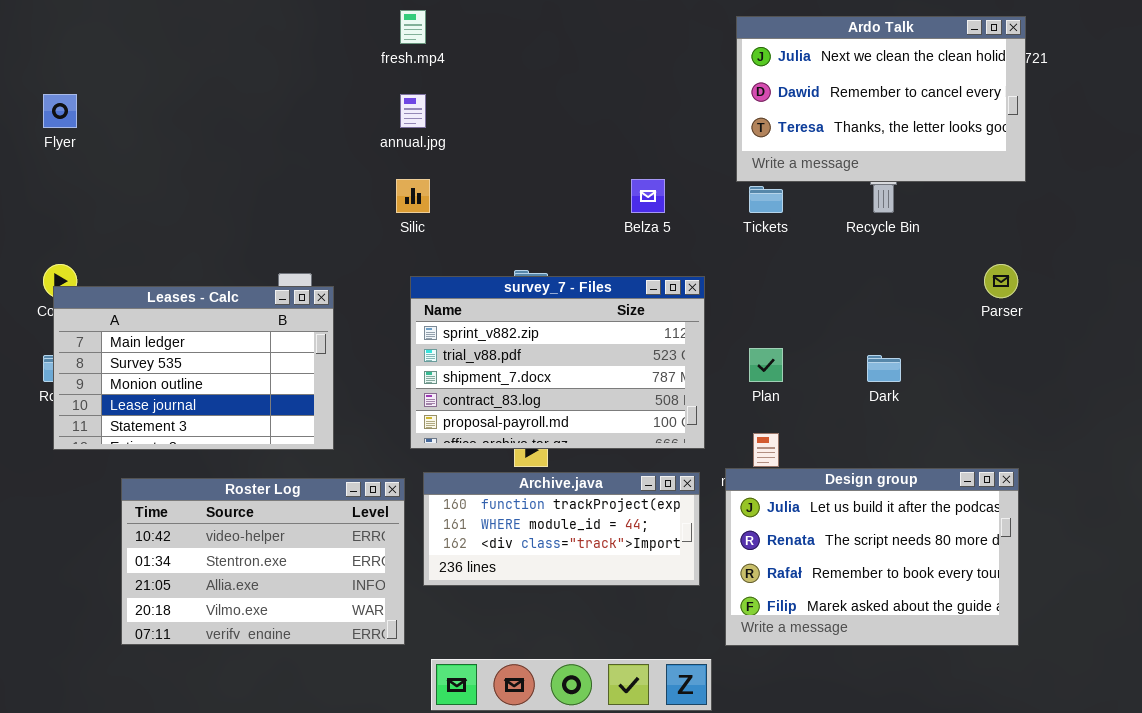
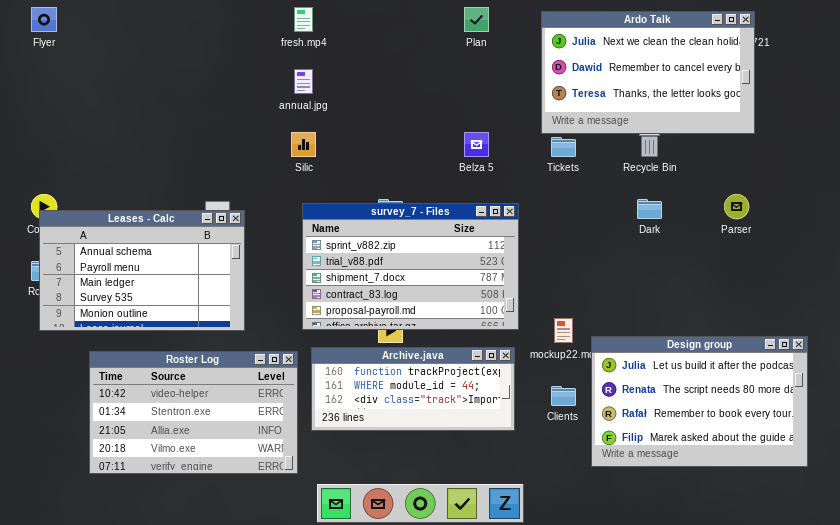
Flyer: [43,94,77,128] -> [31,7,57,32], moved
Leases - Calc: [53,286,334,450] -> [39,210,245,331], scrolled up 2 rows
Plan: [749,348,783,382] -> [464,7,489,32], moved
Dark: [867,355,901,382] -> [637,199,662,219], moved
Design group: [725,468,1019,646] -> [591,336,808,467], moved

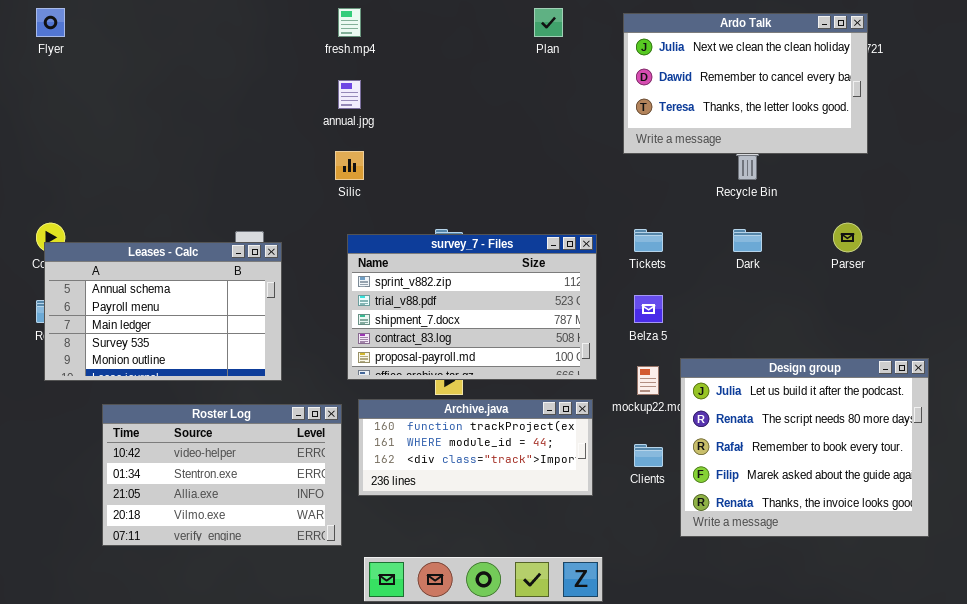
Belza 5: [464,132,489,157] -> [634,295,663,323], moved
Tickets: [551,137,576,157] -> [634,229,663,252], moved
Design group: [591,336,808,467] -> [680,358,929,537], resized

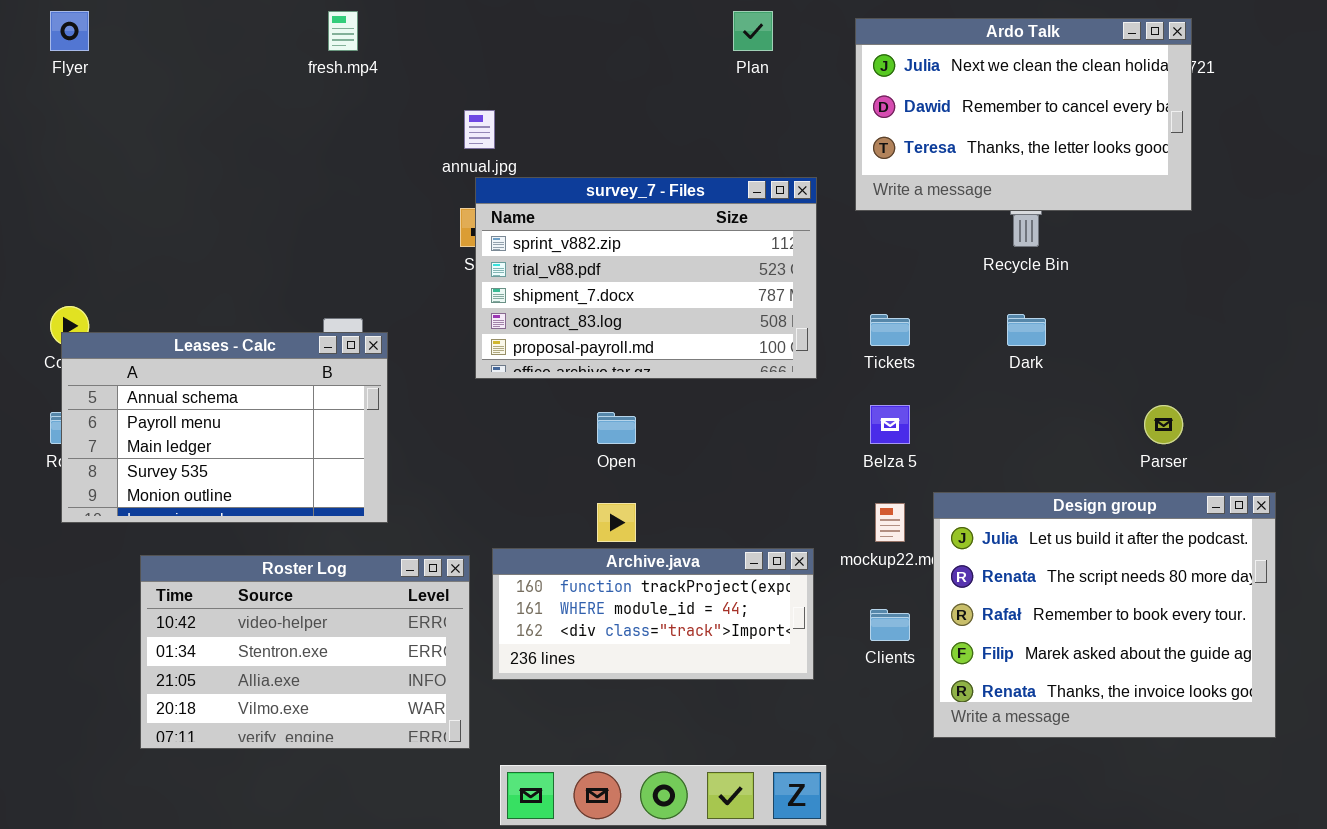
fresh.mp4: [338,8,361,37] -> [328,11,358,51], moved
Parser: [833,223,862,252] -> [1144,405,1183,444], moved
survey_7 - Files: [347,234,597,380] -> [475,177,817,379], moved

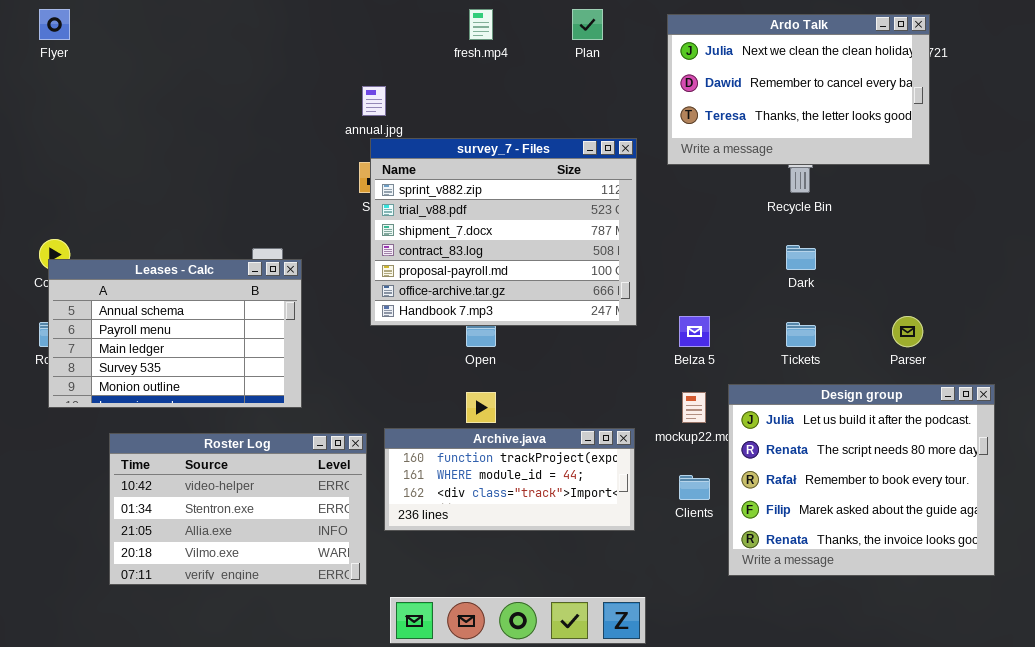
fresh.mp4: [328,11,358,51] -> [469,9,493,40], moved
survey_7 - Files: [475,177,817,379] -> [370,138,637,326], resized
Tickets: [870,314,910,346] -> [786,322,816,347], moved

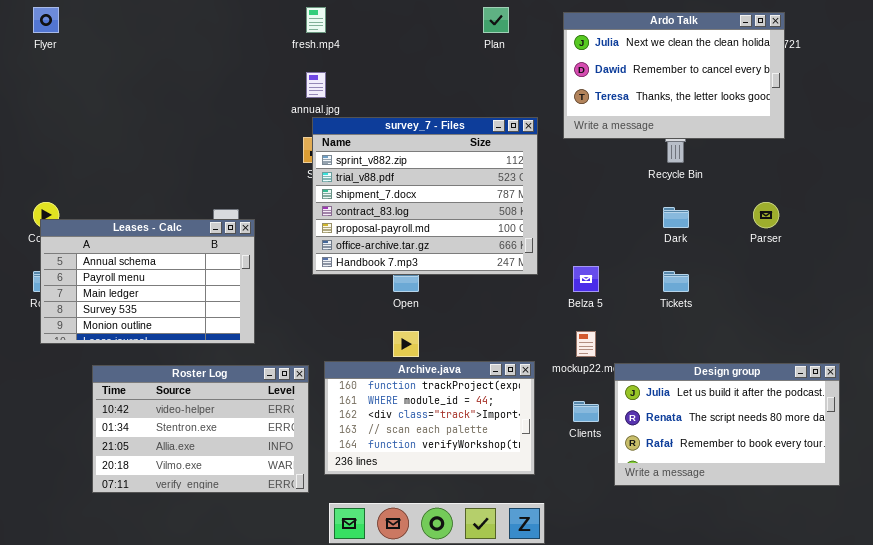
fresh.mp4: [469,9,493,40] -> [306,7,326,33], moved
Parser: [892,316,923,347] -> [753,202,779,228], moved
Design group: [728,384,995,576] -> [614,363,840,486], resized
Archive.java: [384,428,635,531] -> [324,361,535,475], resized

